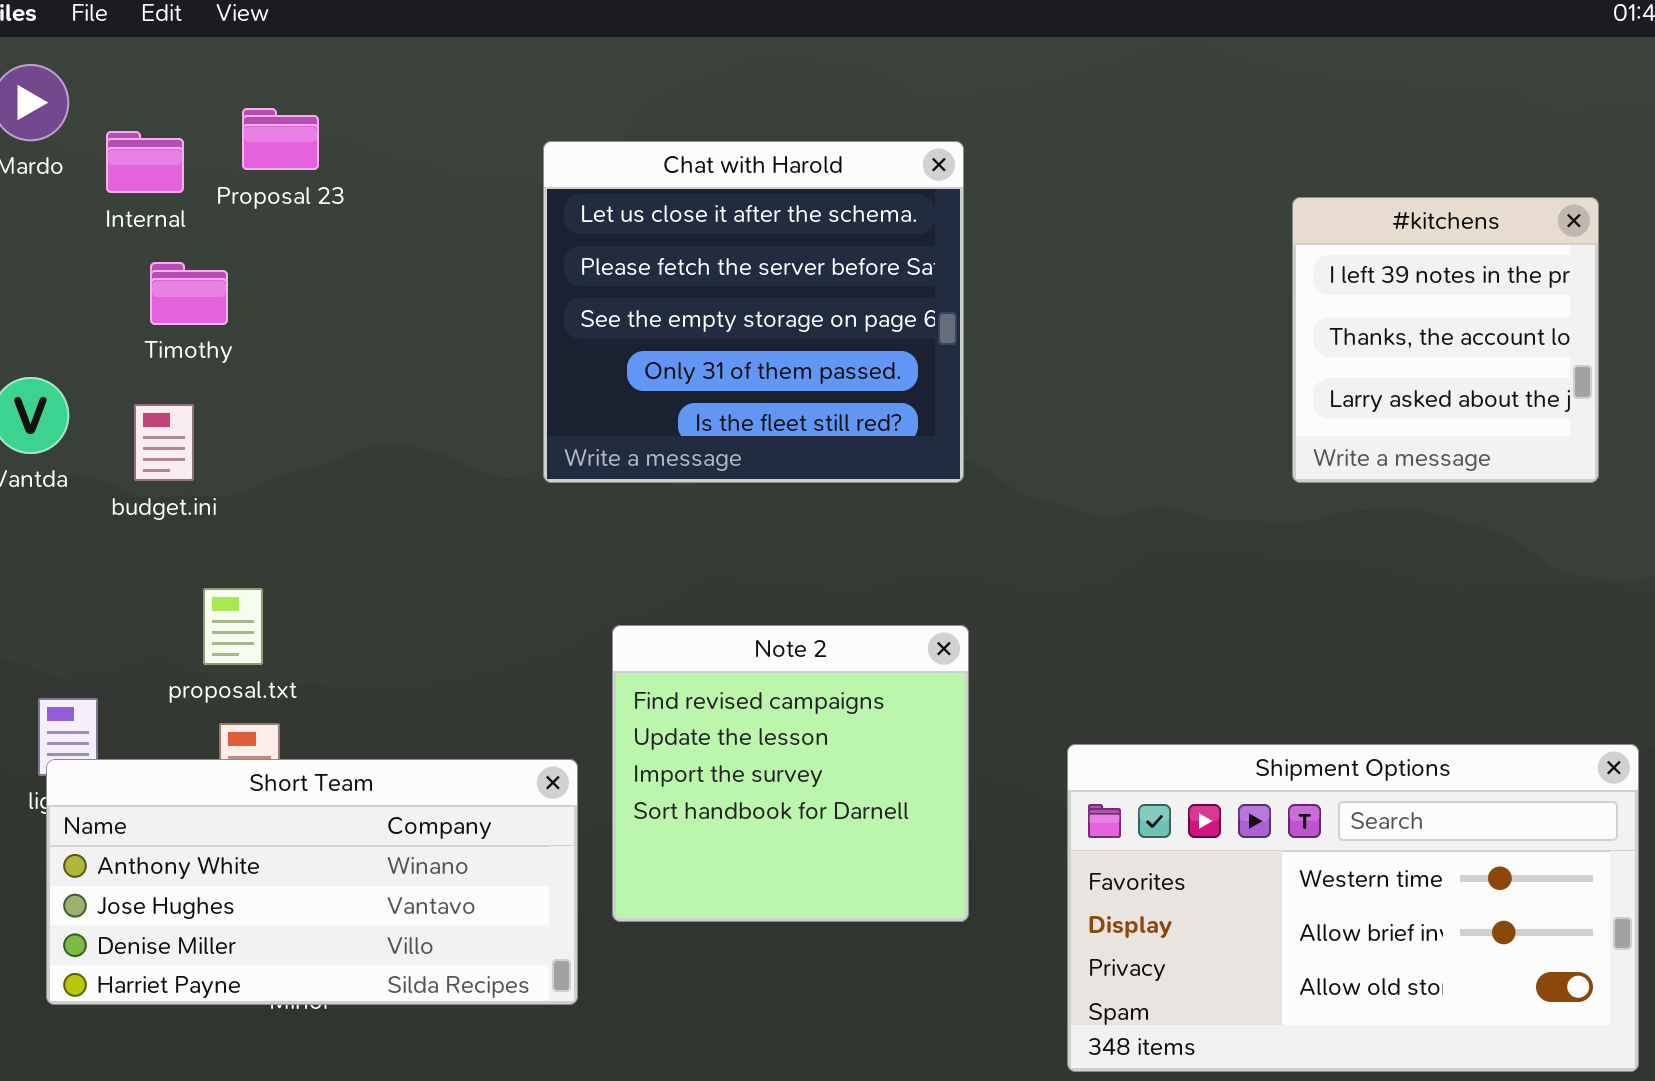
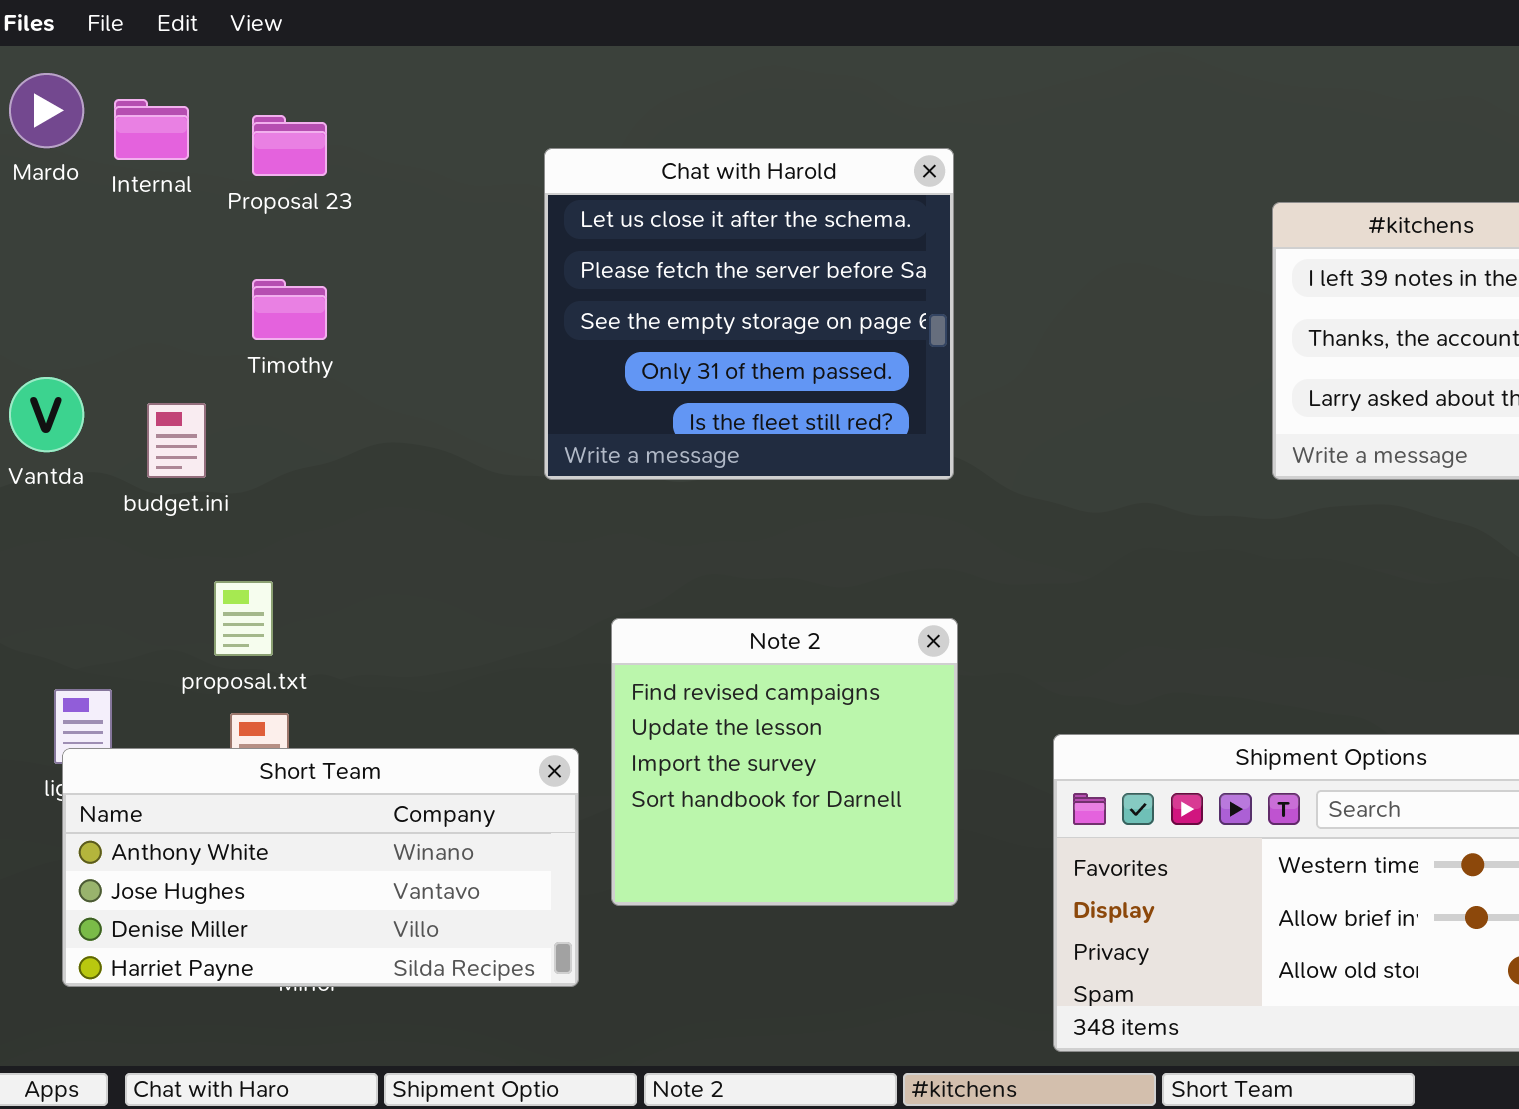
Internal: [106,131,184,193] -> [114,99,189,160], moved
Timothy: [150,262,228,325] -> [252,279,327,340], moved

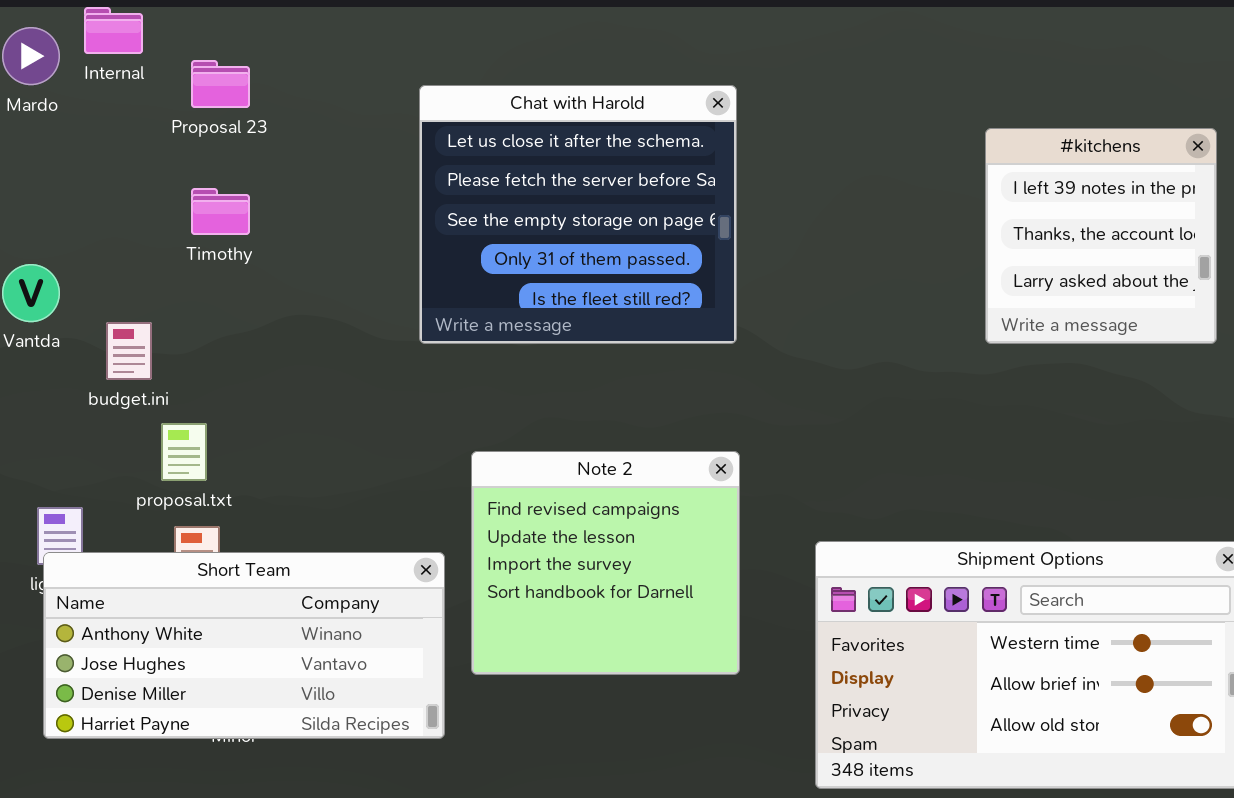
Internal: [114,99,189,160] -> [84,7,143,54], moved
budget.ini: [147,403,206,478] -> [106,322,152,380], moved

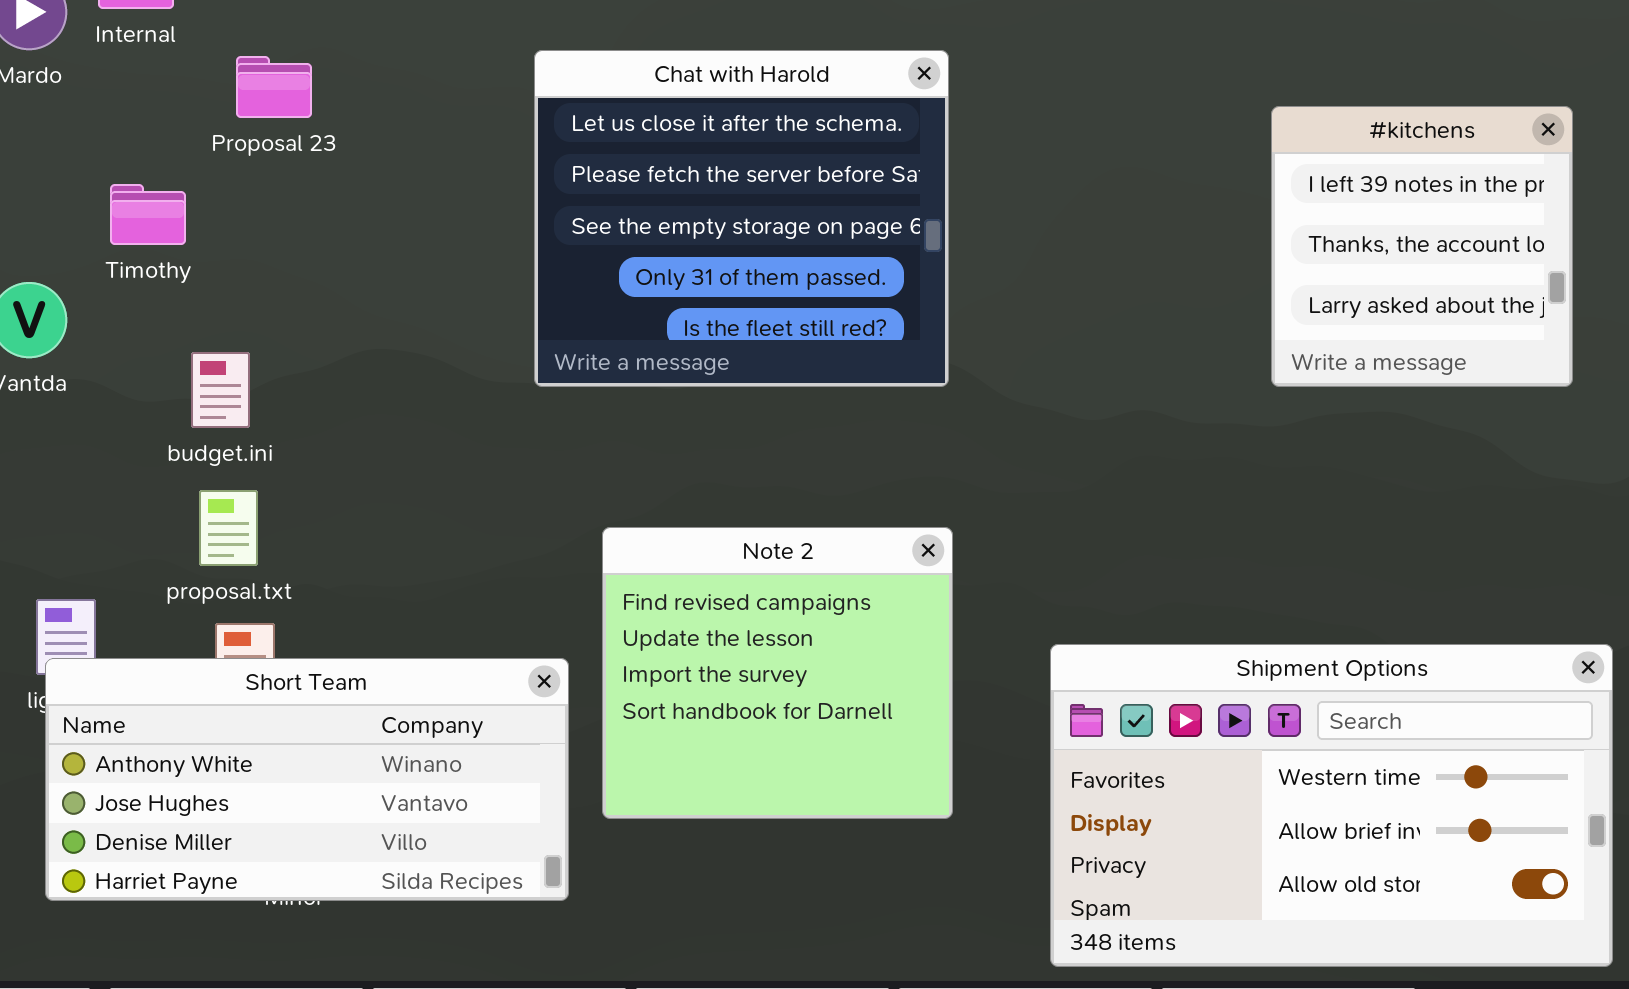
Proposal 23: [191,60,250,108] -> [236,56,312,118], moved
Timothy: [191,188,250,235] -> [110,184,186,245], moved
budget.ini: [106,322,152,380] -> [191,352,250,428], moved

